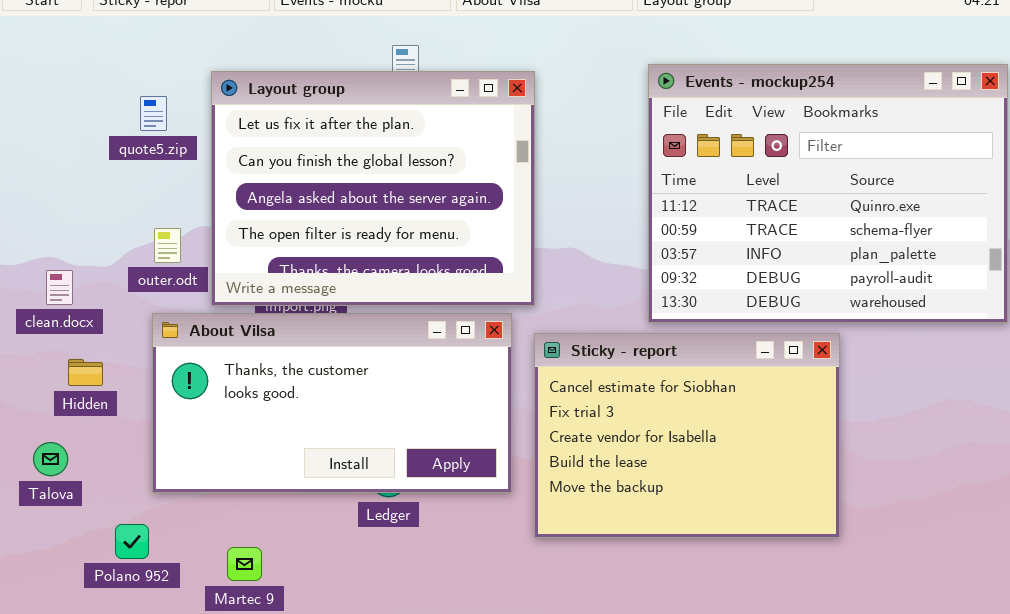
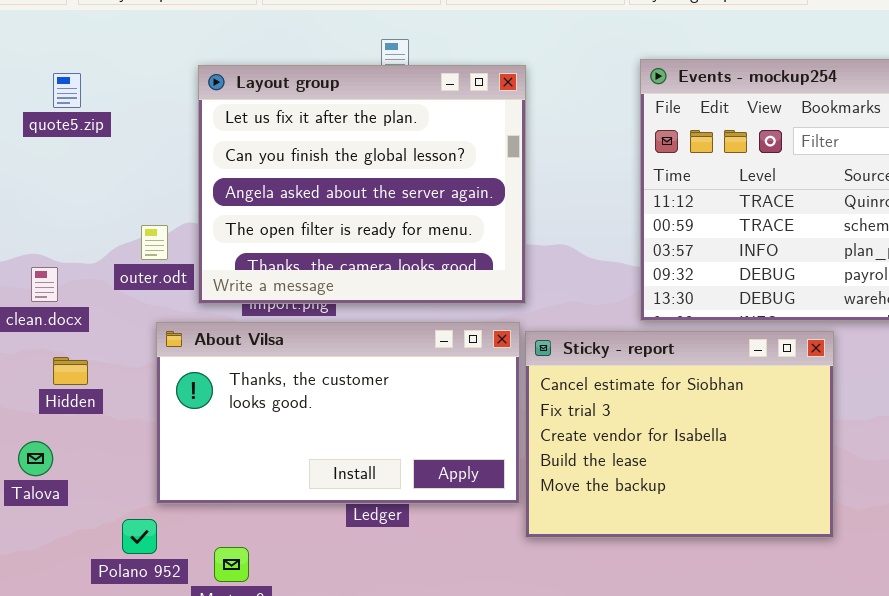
quote5.zip: [140,96,167,131] -> [53,73,81,108], moved
About Vilsa: [152,313,512,493] -> [156,322,520,504], moved
Polano 952: [115,524,149,559] -> [122,519,157,554], moved

